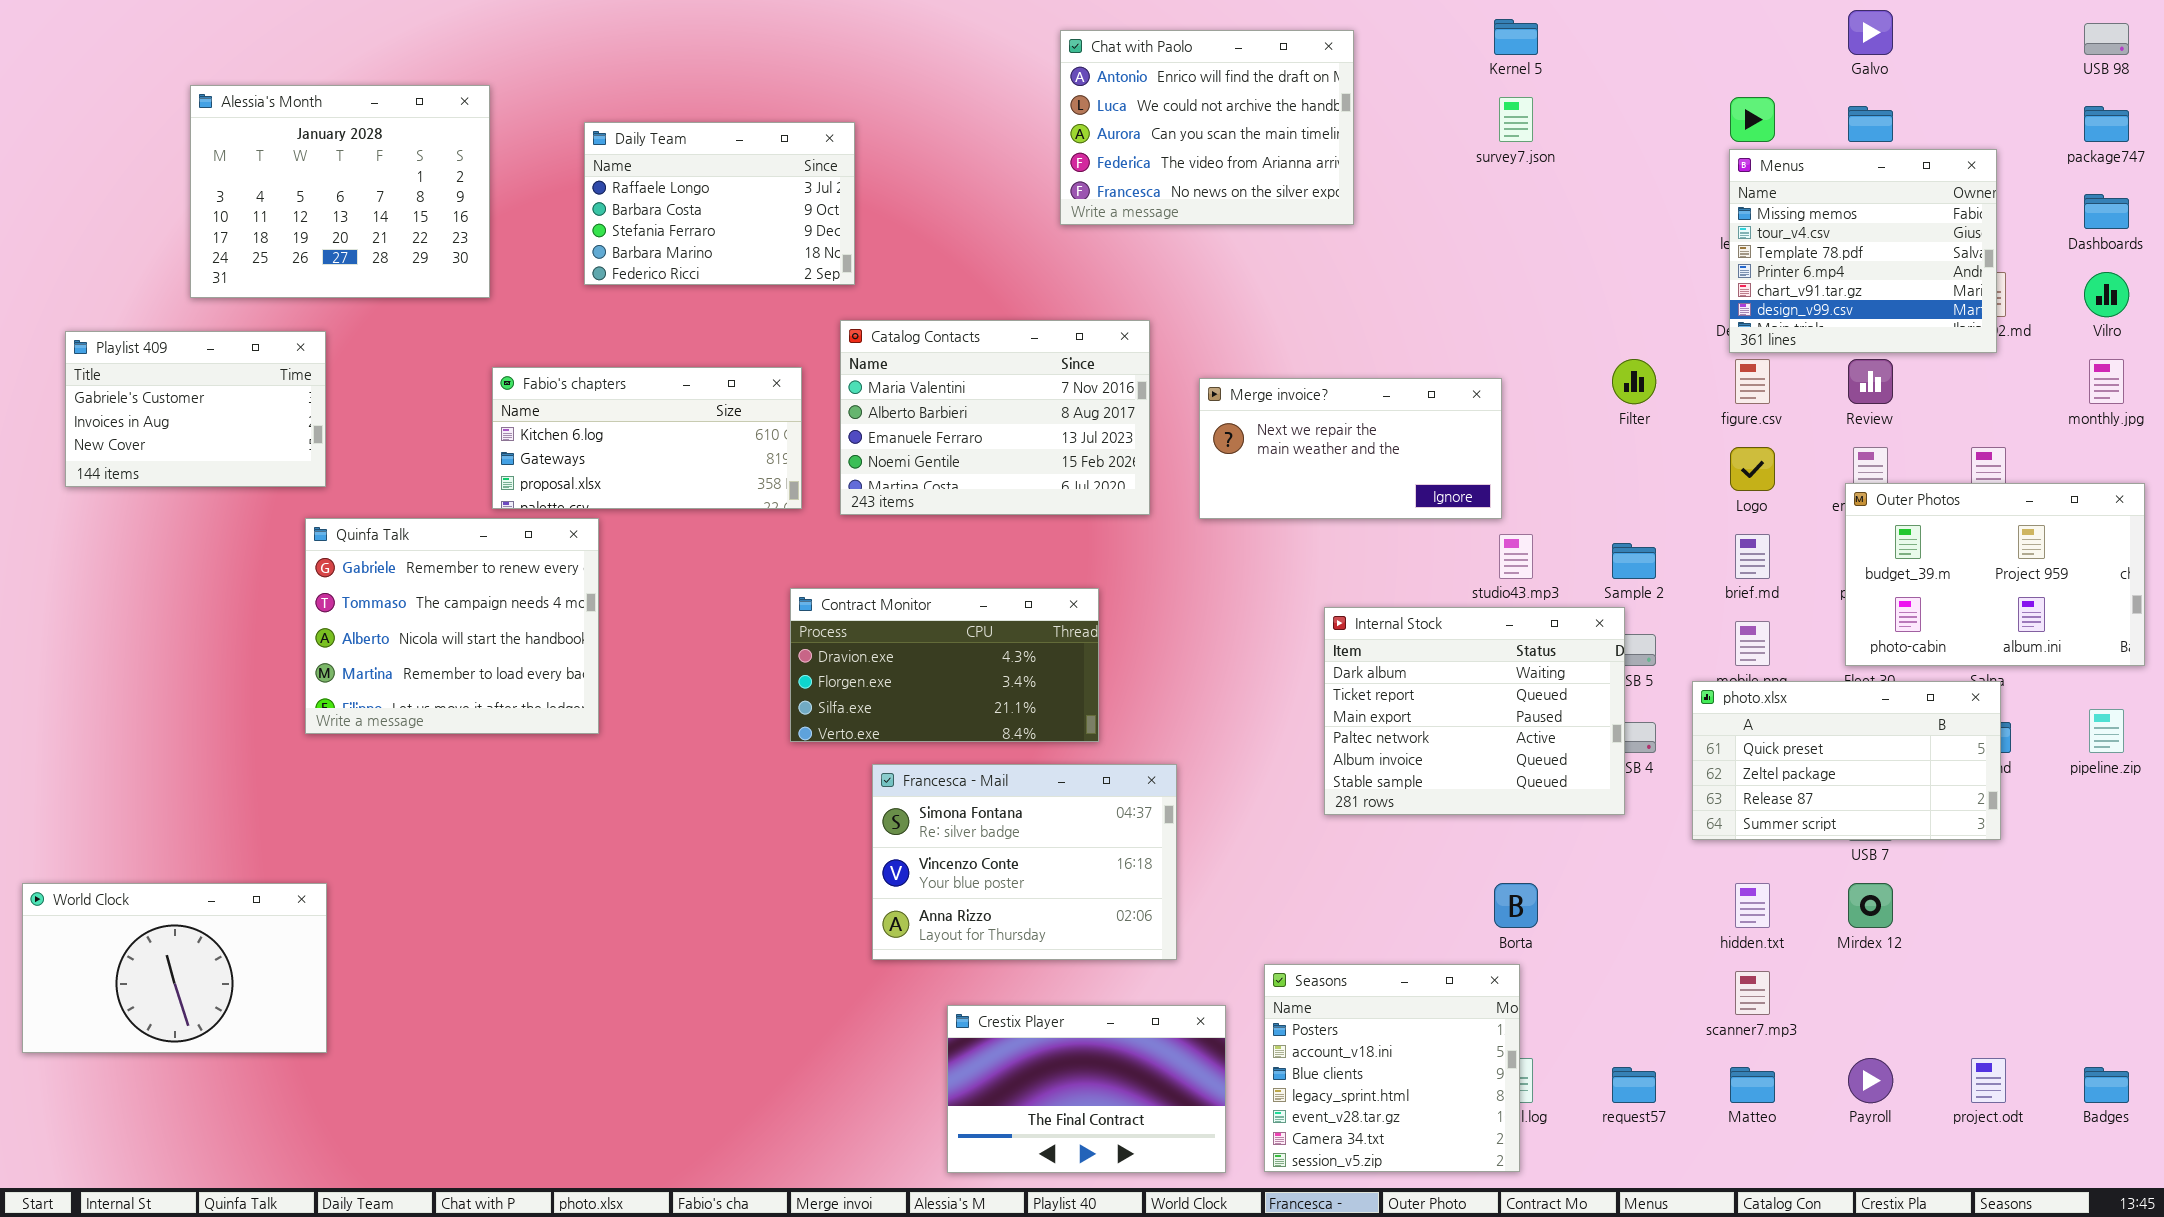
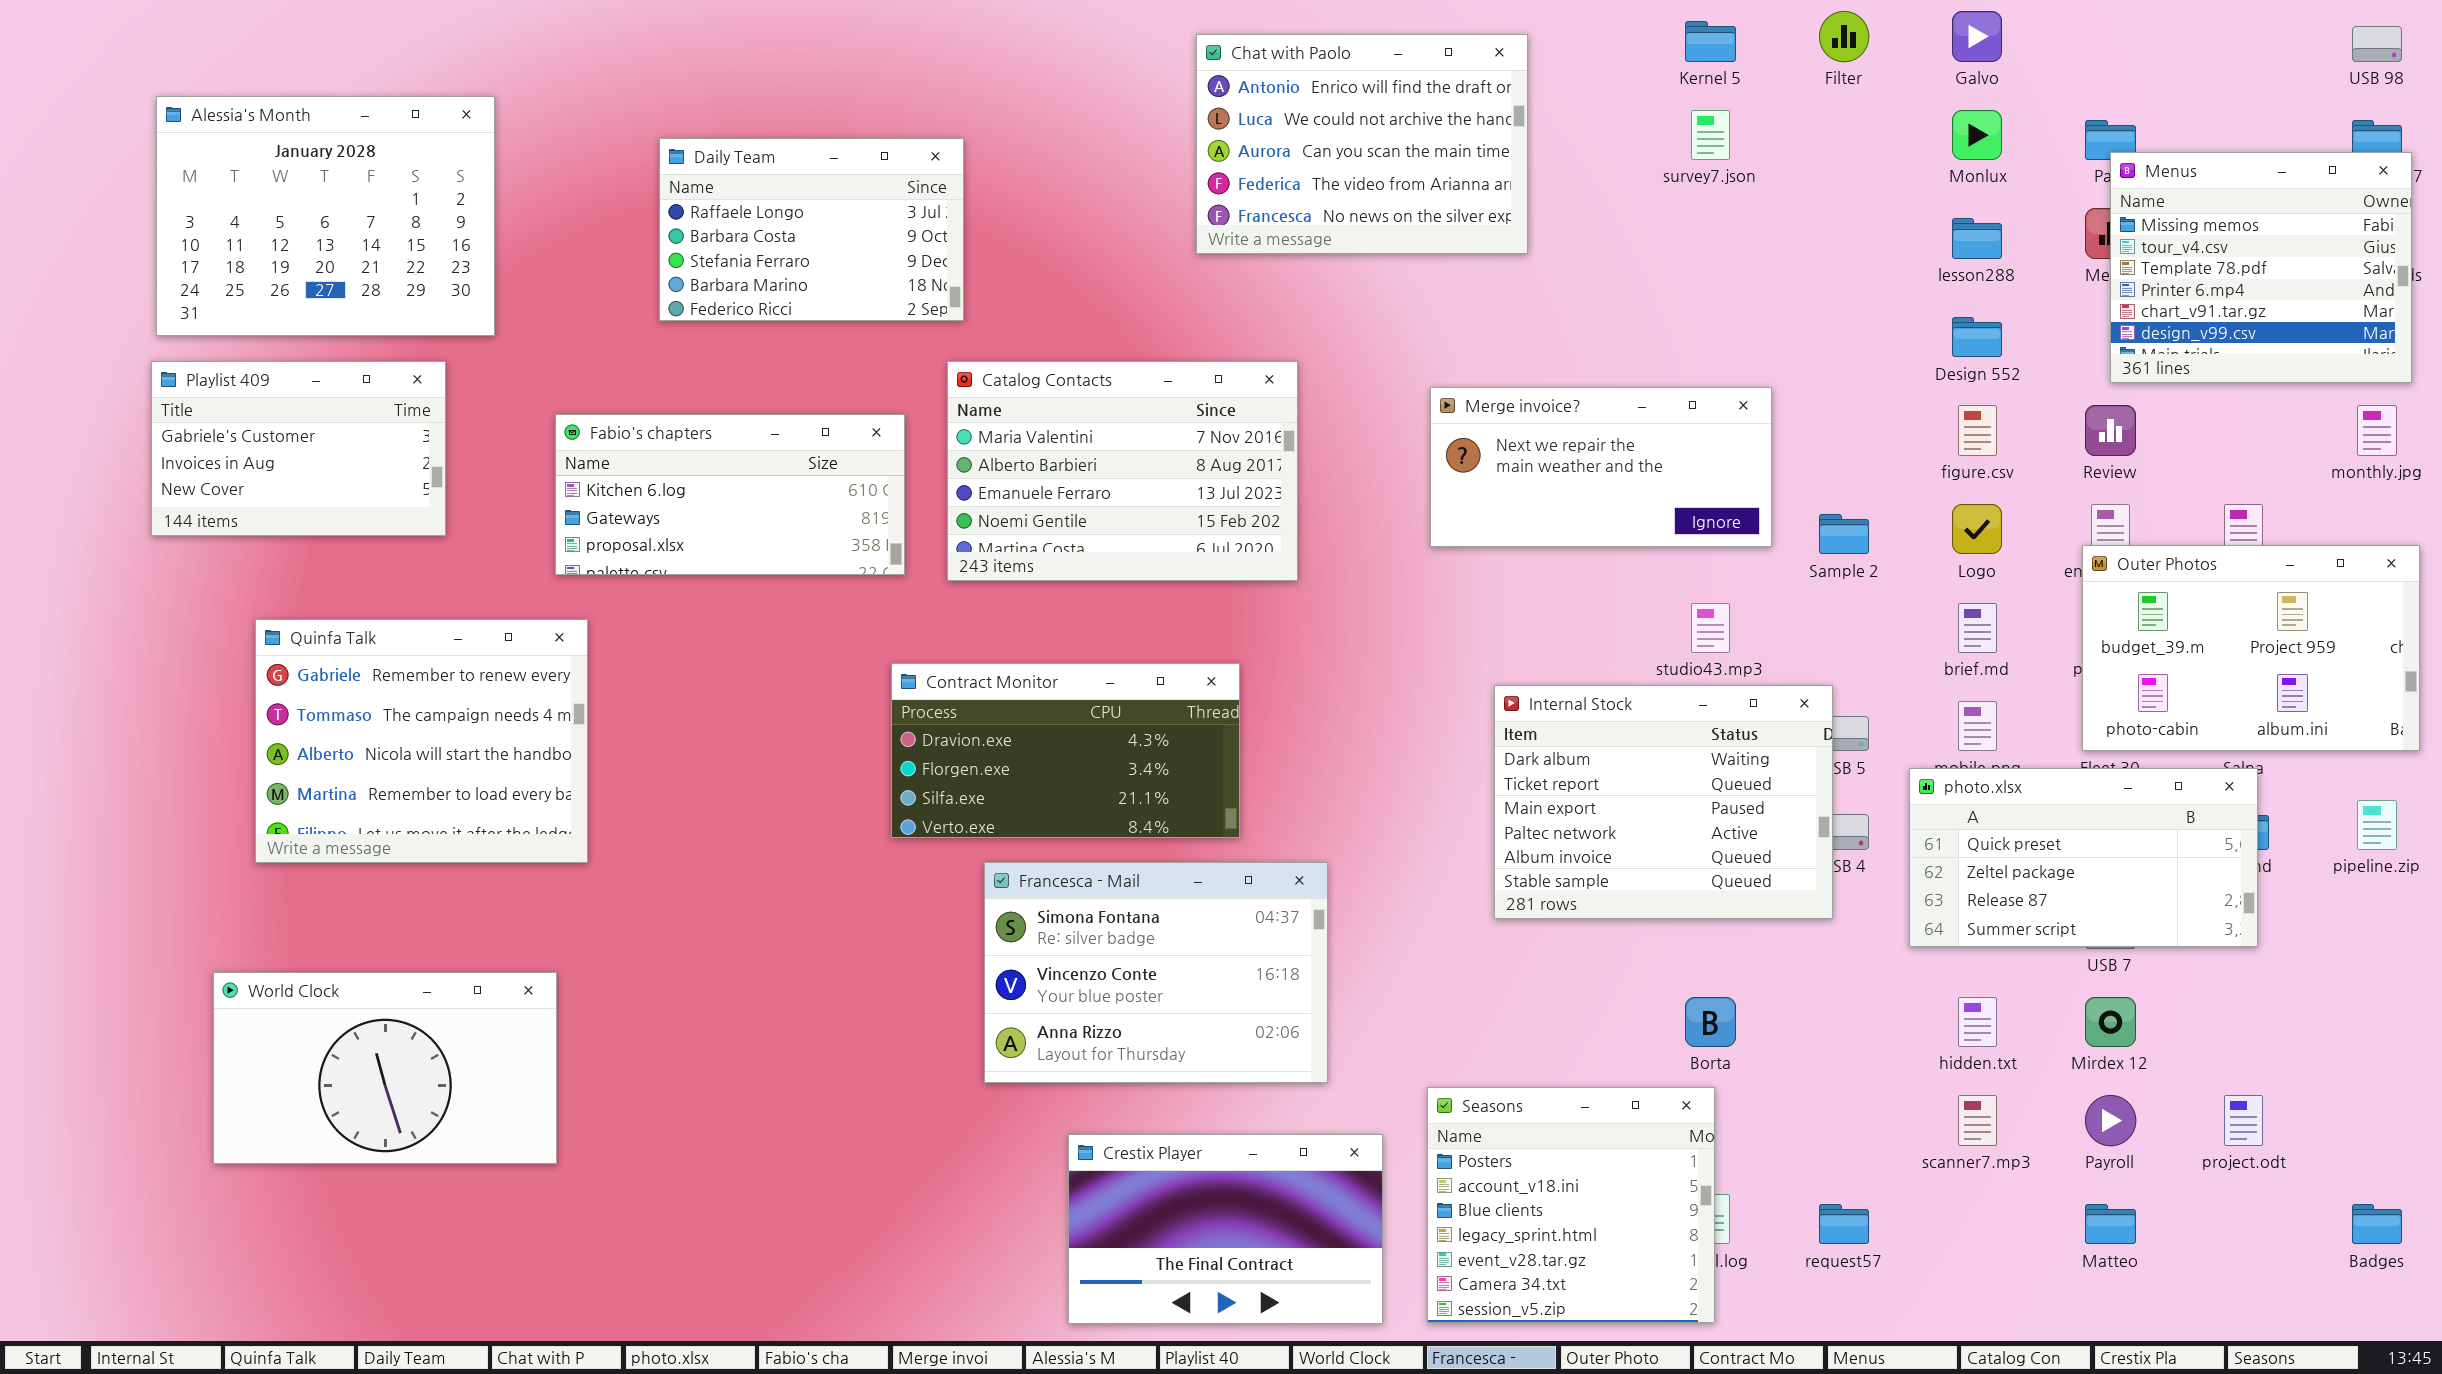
Galvo: [1848,10,1893,55] -> [1952,11,2002,62], moved
Alessia's Month: [190,85,490,298] -> [156,96,495,336], moved
Menus: [1729,149,1997,353] -> [2110,152,2412,383], moved
Playlist 409: [65,331,326,487] -> [151,361,446,536], moved
Filter: [1612,359,1656,404] -> [1819,11,1869,62], moved
Merge invoice?: [1199,378,1502,519] -> [1430,387,1772,547], moved
Quinfa Talk: [305,518,599,734] -> [255,619,588,863], moved
Sample 2: [1612,543,1656,579] -> [1819,514,1869,554], moved
World Clock: [22,883,327,1053] -> [213,972,557,1164], moved
Payroll: [1848,1058,1893,1103] -> [2085,1095,2136,1146], moved
project.odt: [1971,1058,2006,1103] -> [2224,1095,2263,1146], moved
Matteo: [1730,1067,1775,1103] -> [2085,1204,2136,1244], moved

